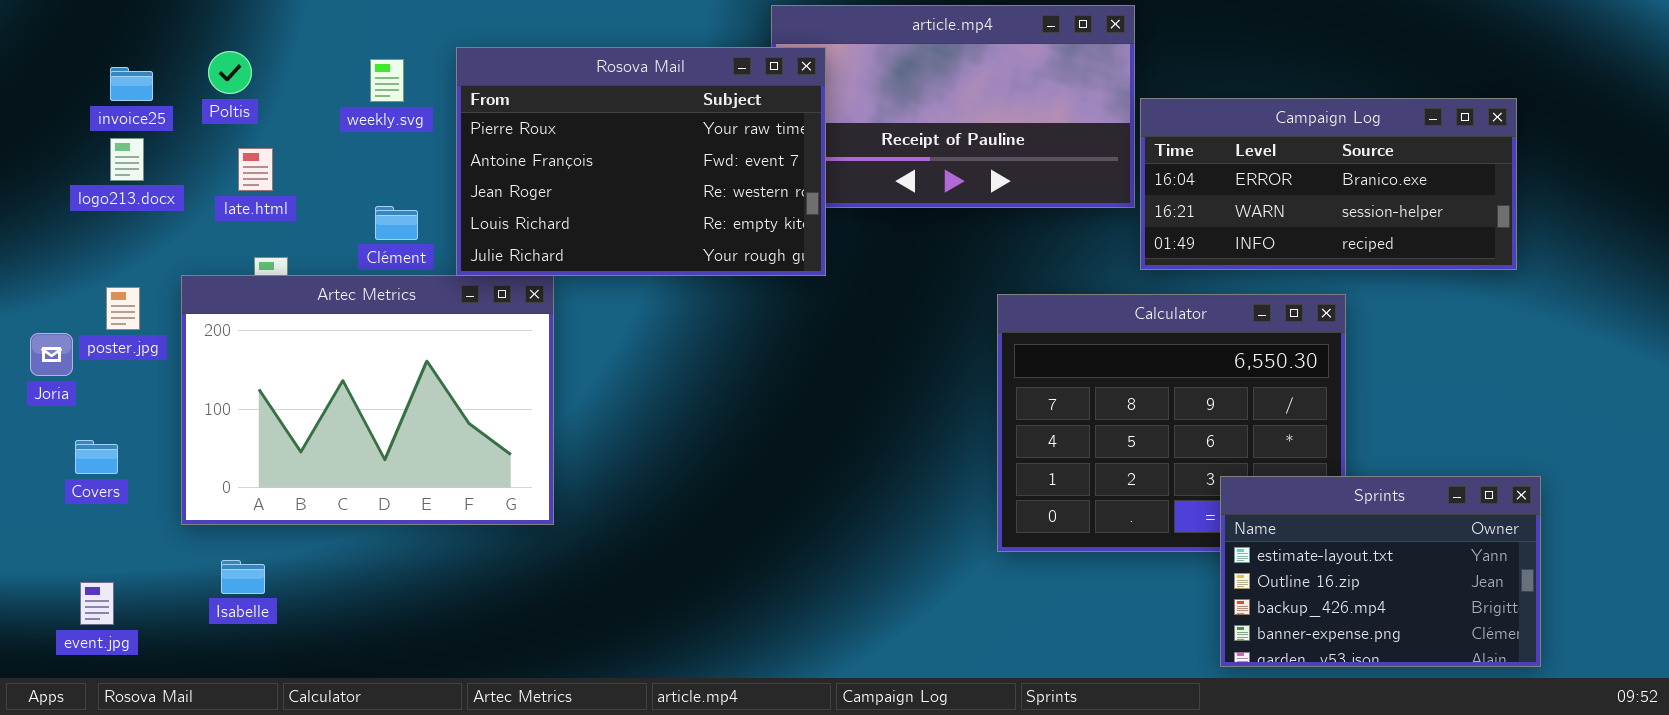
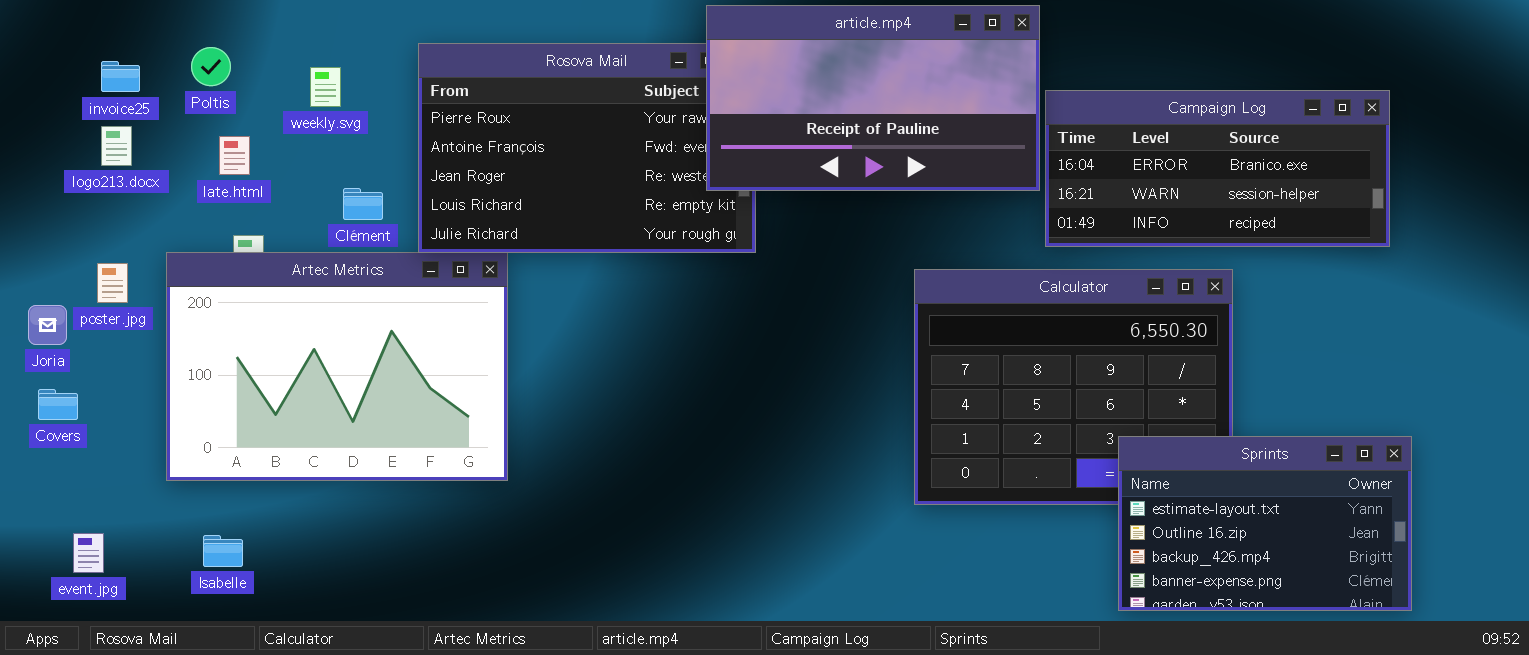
article.mp4: [771,5,1135,208] -> [706,5,1040,191], raised
weekly.svg: [370,59,404,102] -> [310,67,341,107], moved
Covers: [75,440,118,474] -> [38,389,78,420], moved
Isabelle: [221,560,265,594] -> [203,535,243,567], moved

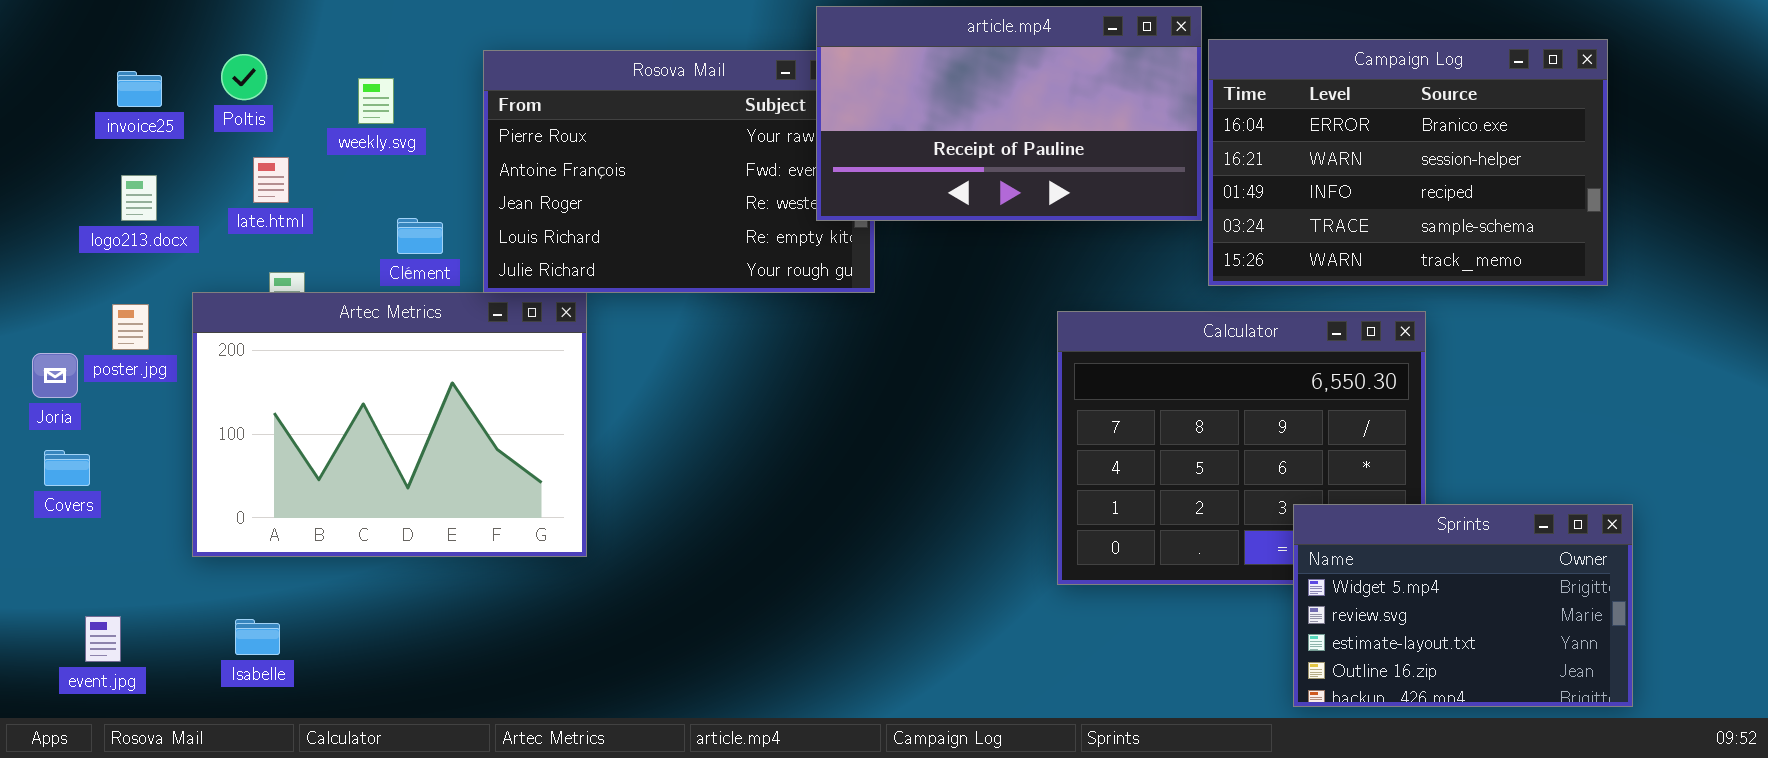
Campaign Log: [1045,90,1390,247] -> [1208,39,1608,286], resized
logo213.docx: [101,126,132,166] -> [121,175,157,221], moved
Sprints: [1118,436,1412,611] -> [1293,504,1633,707], scrolled up 2 rows

